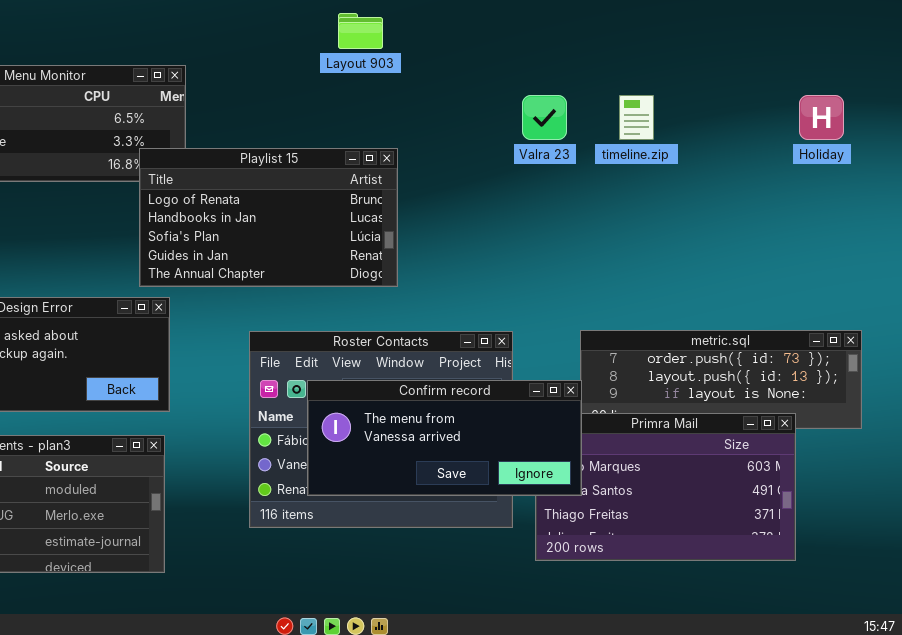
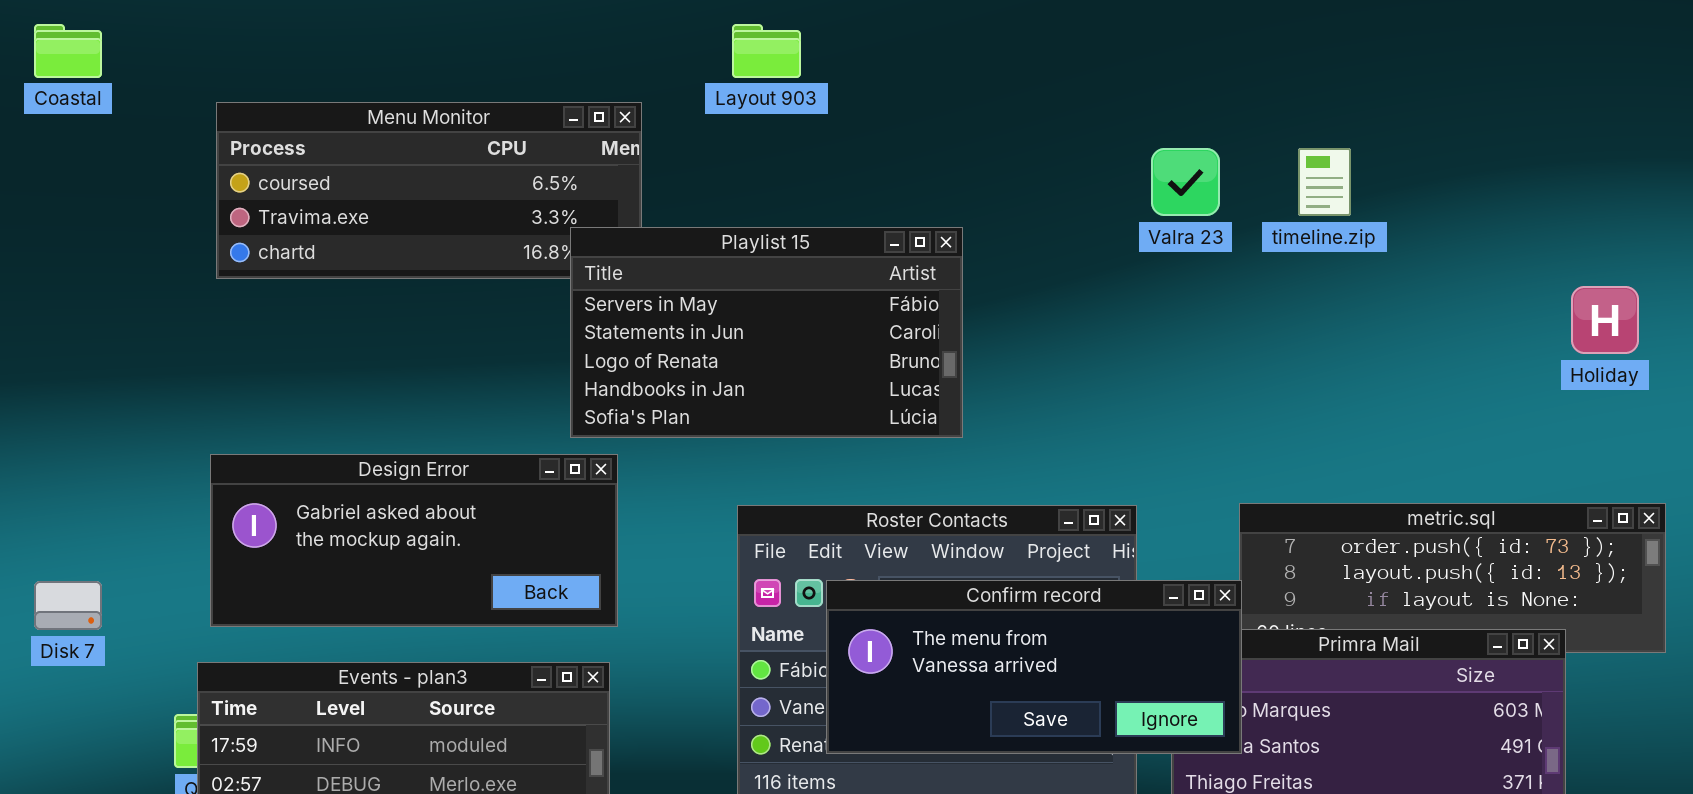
Layout 903: [338,13,383,49] -> [732,24,801,78], moved
Holiday: [799,95,844,140] -> [1571,286,1639,354], moved
Playlist 15: [139,148,398,287] -> [570,227,963,438], scrolled up 2 rows

